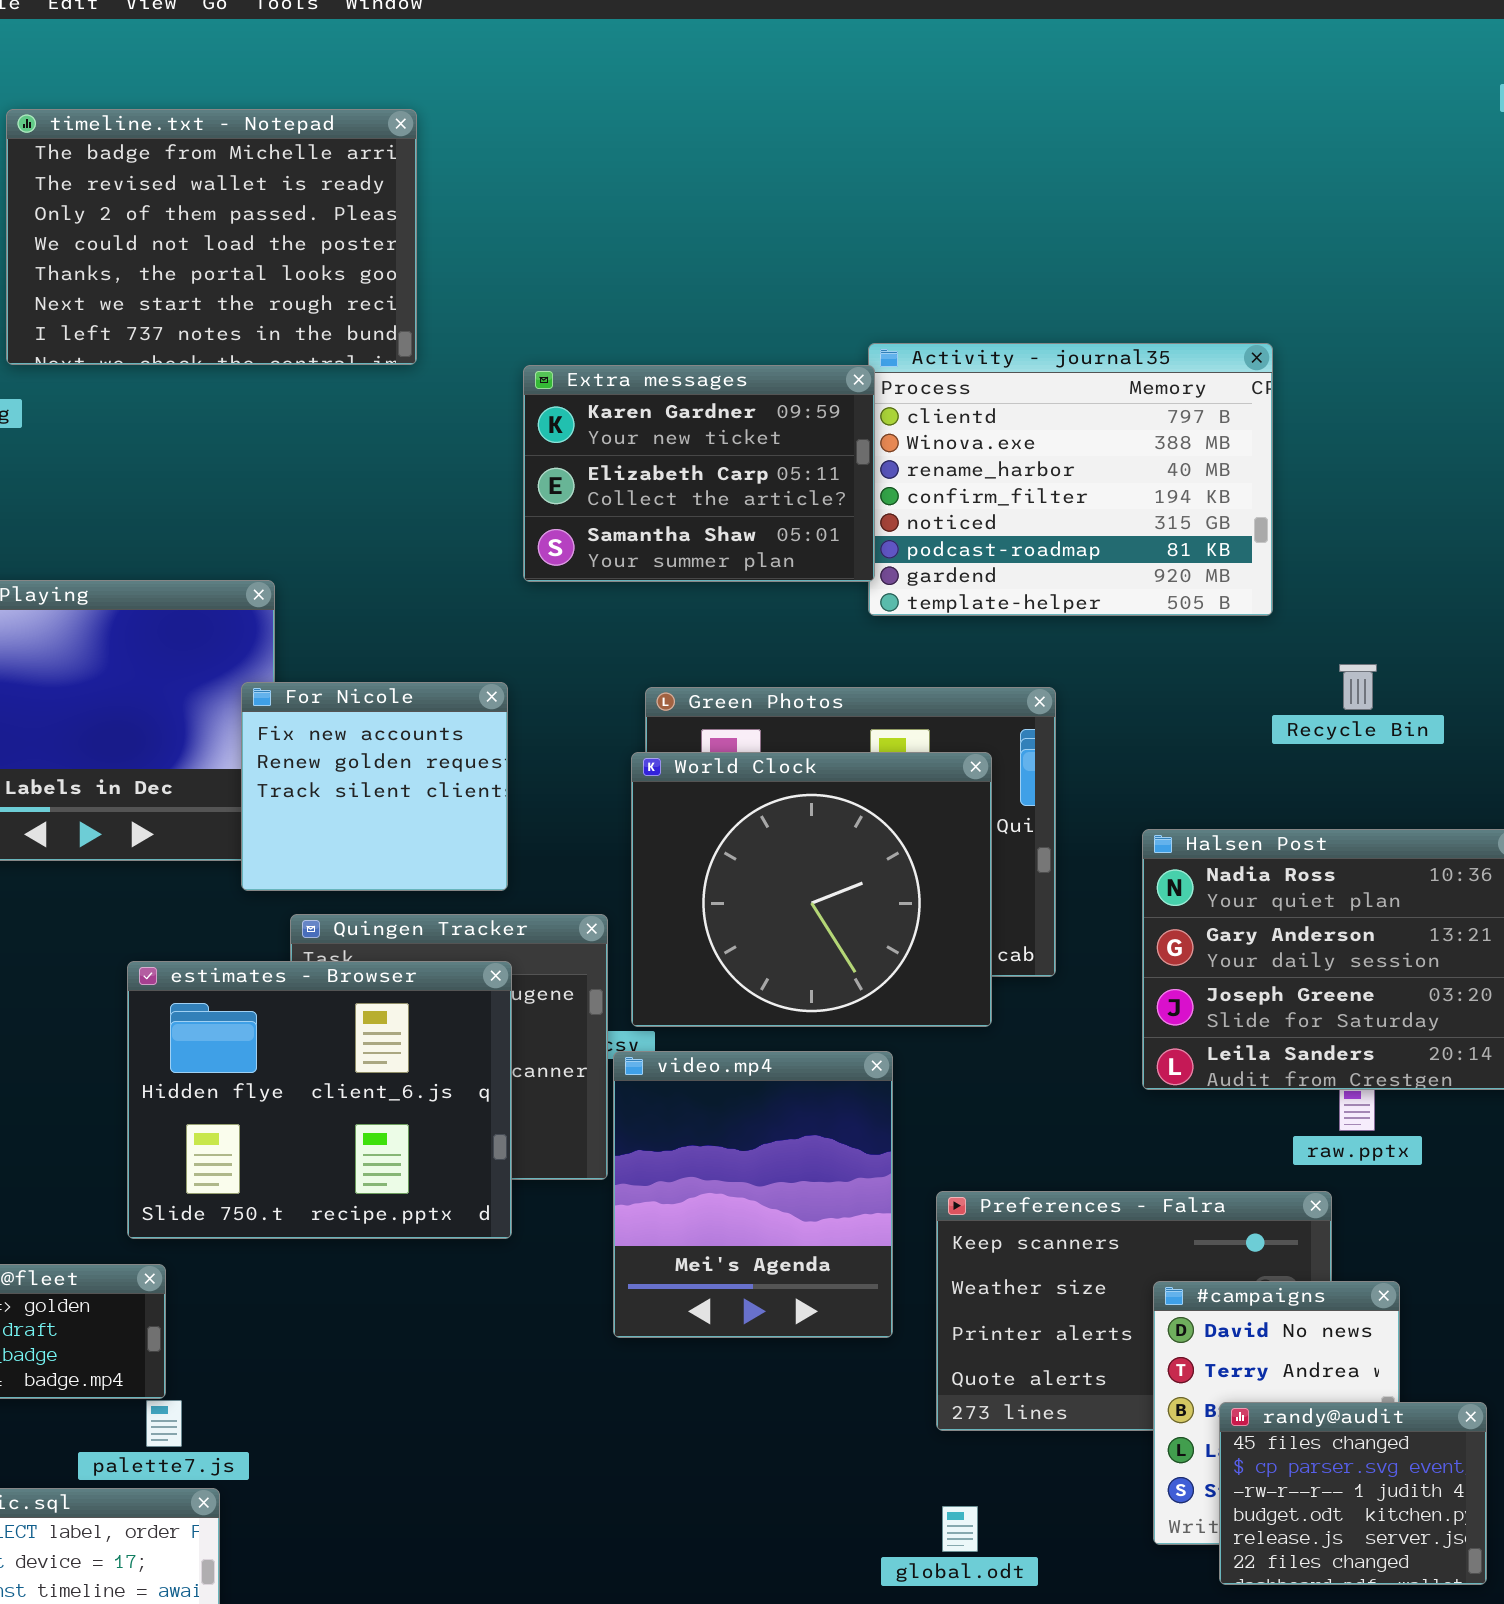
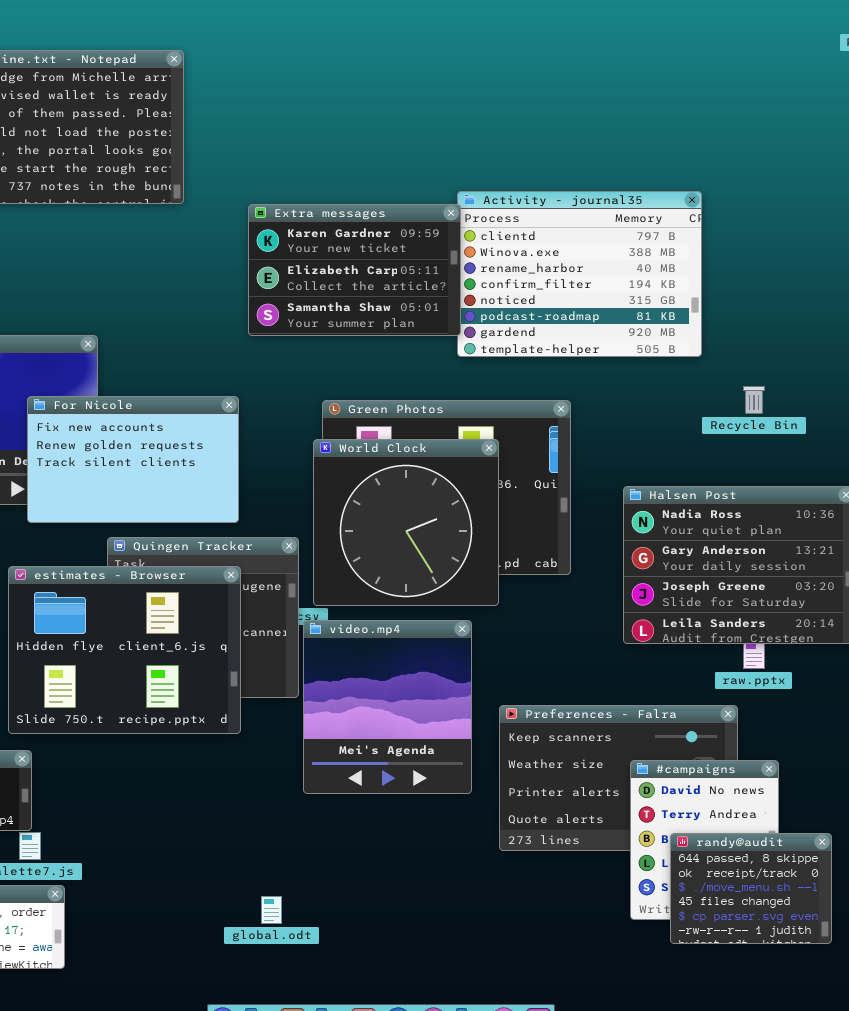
For Nicole: [241,682,508,891] -> [27,396,239,523], resized
World Clock: [631,752,992,1027] -> [313,439,499,606], resized
randy@audit: [1219,1402,1487,1585] -> [670,833,832,944], scrolled up 3 rows
global.odt: [942,1506,978,1552] -> [261,896,282,924], moved

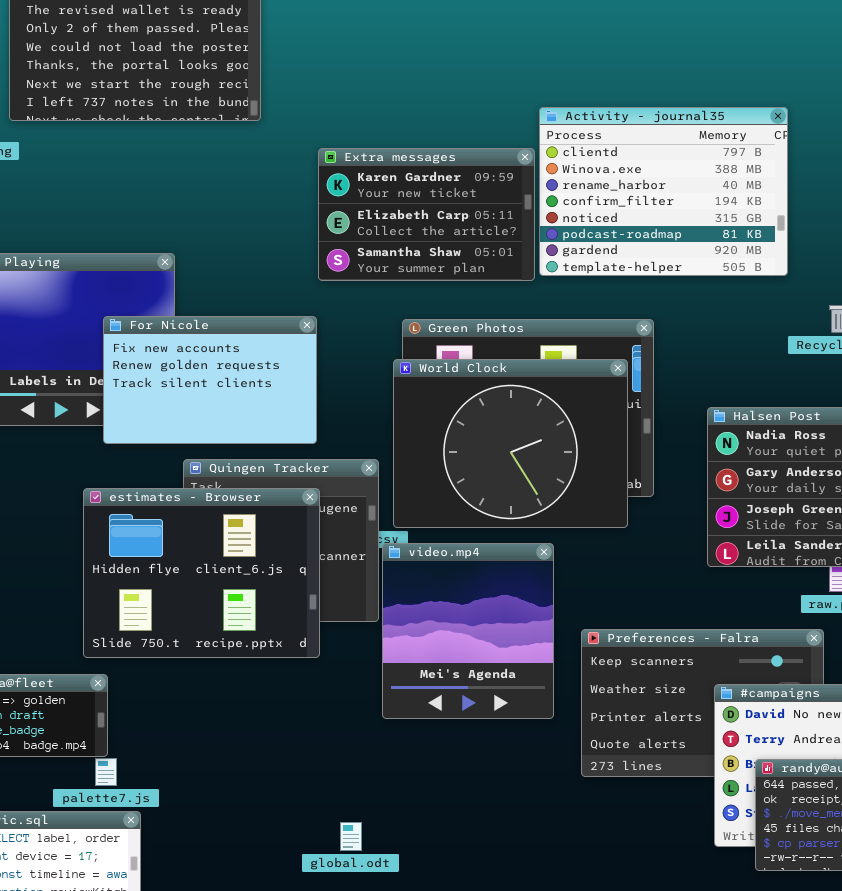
Extra messages: [248,204,461,336] -> [318,148,535,281], moved
World Clock: [313,439,499,606] -> [393,359,628,528], resized

